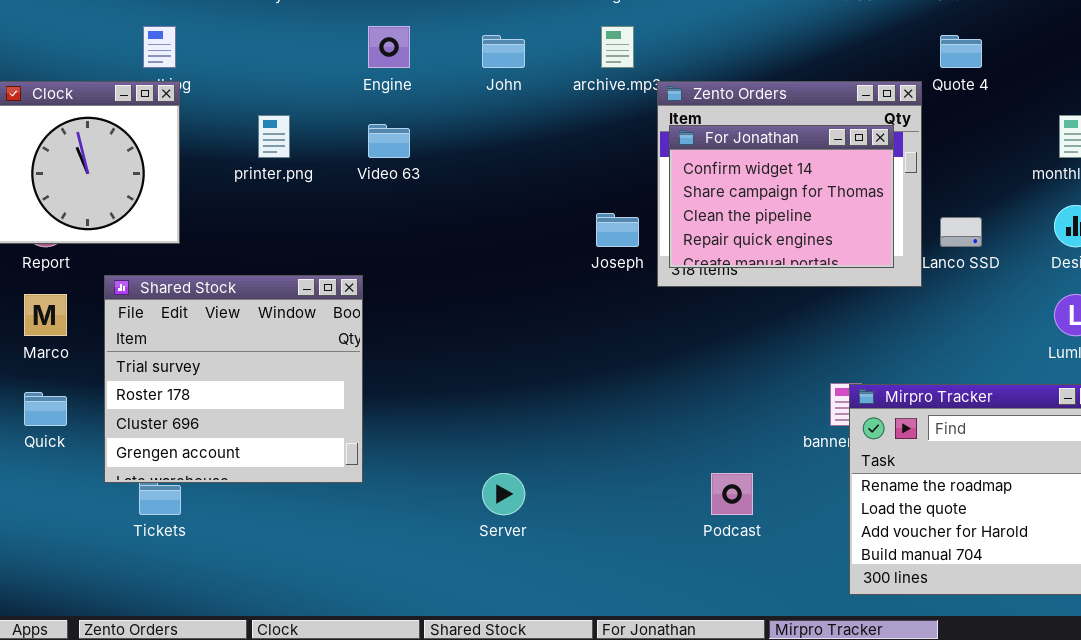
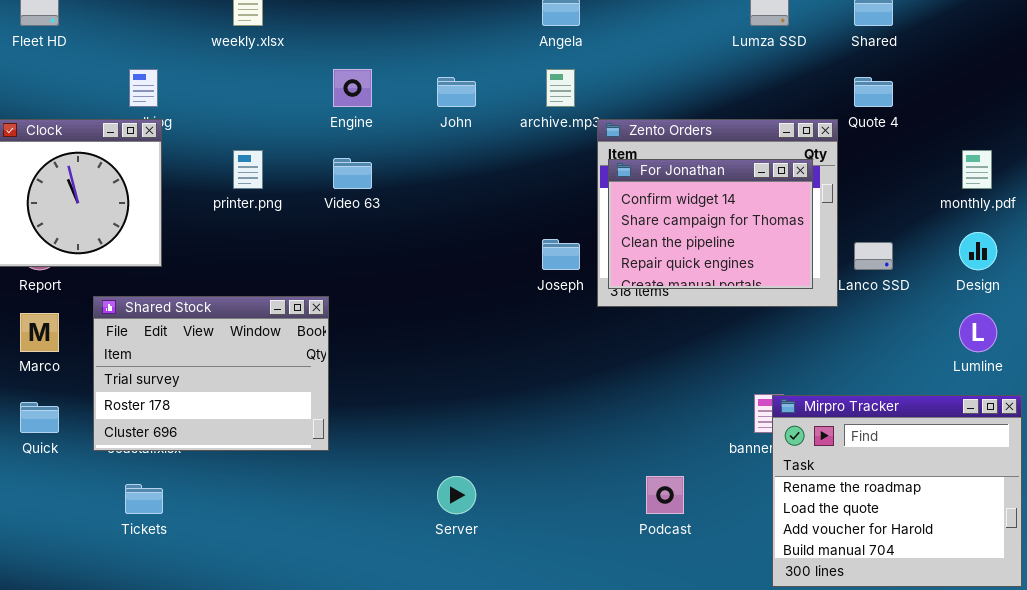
Shared Stock: [104,275,363,483] -> [93,296,329,451], resized

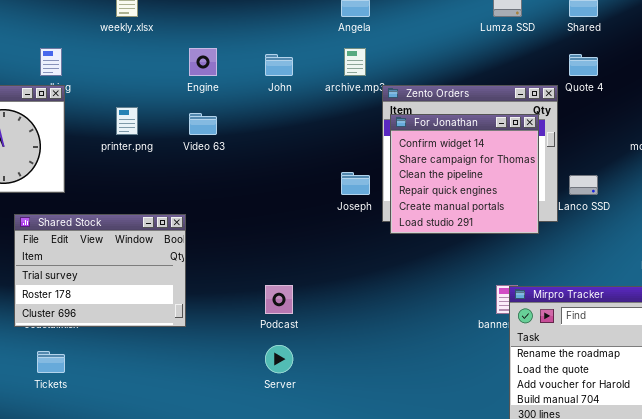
For Jonathan: [608,159,813,289] -> [390,114,539,234], resized
Podcast: [646,476,684,514] -> [265,285,293,314], moved

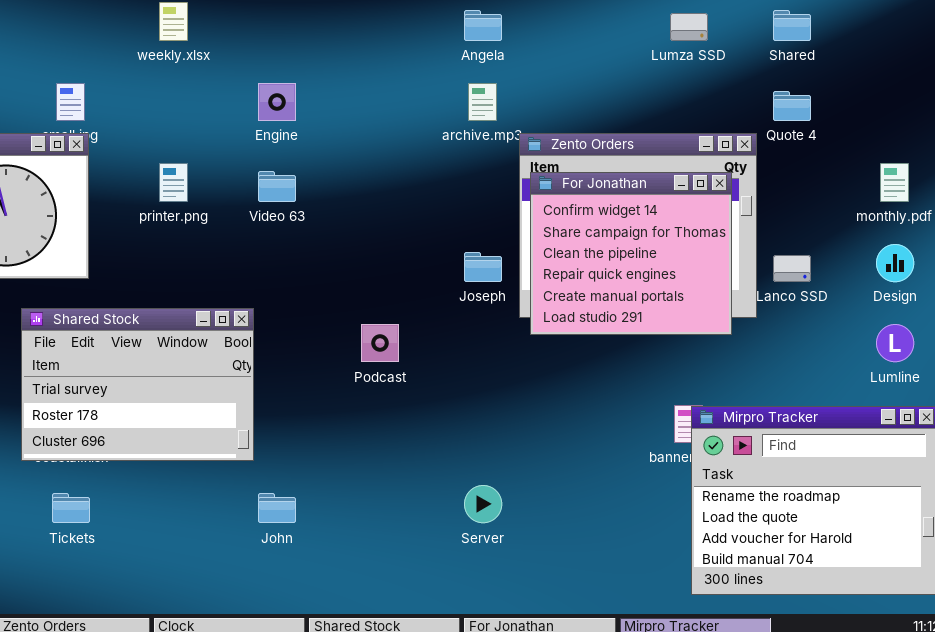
John: [265,54,293,76] -> [258,493,296,523], moved
Podcast: [265,285,293,314] -> [361,324,399,362], moved
Server: [265,345,293,373] -> [464,485,502,523], moved

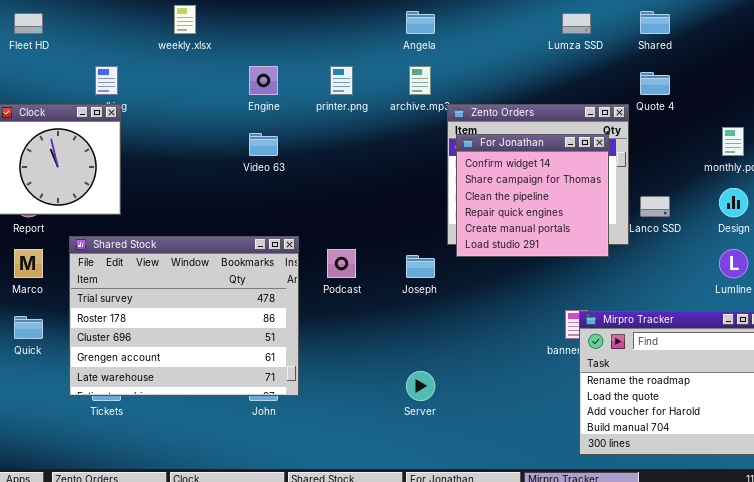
printer.png: [159,163,188,202] -> [330,66,353,95], moved
Joseph: [464,252,502,282] -> [406,255,435,278], moved
Shared Stock: [21,308,254,461] -> [69,236,299,396], resized

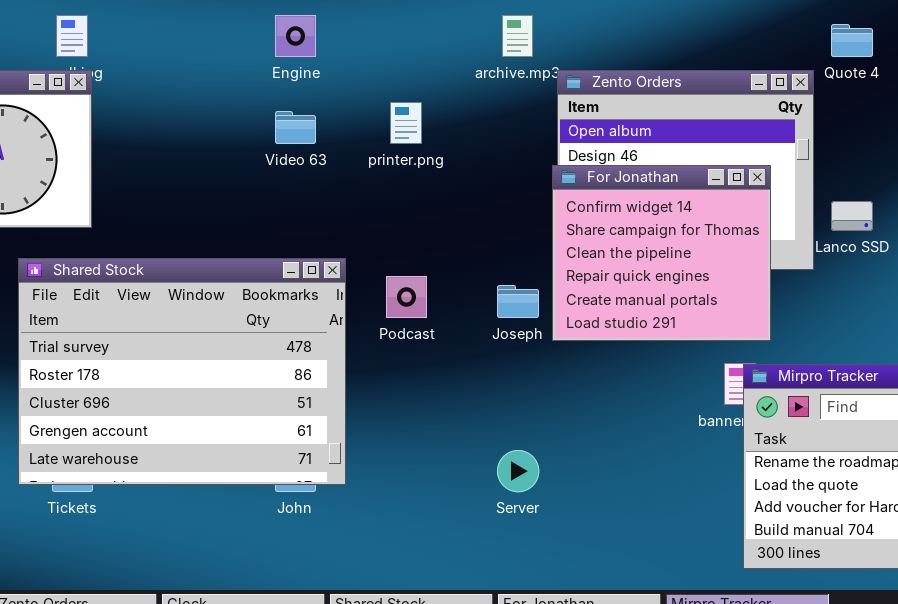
printer.png: [330,66,353,95] -> [390,102,422,144], moved
For Jonathan: [456,134,609,257] -> [552,165,771,341], moved

